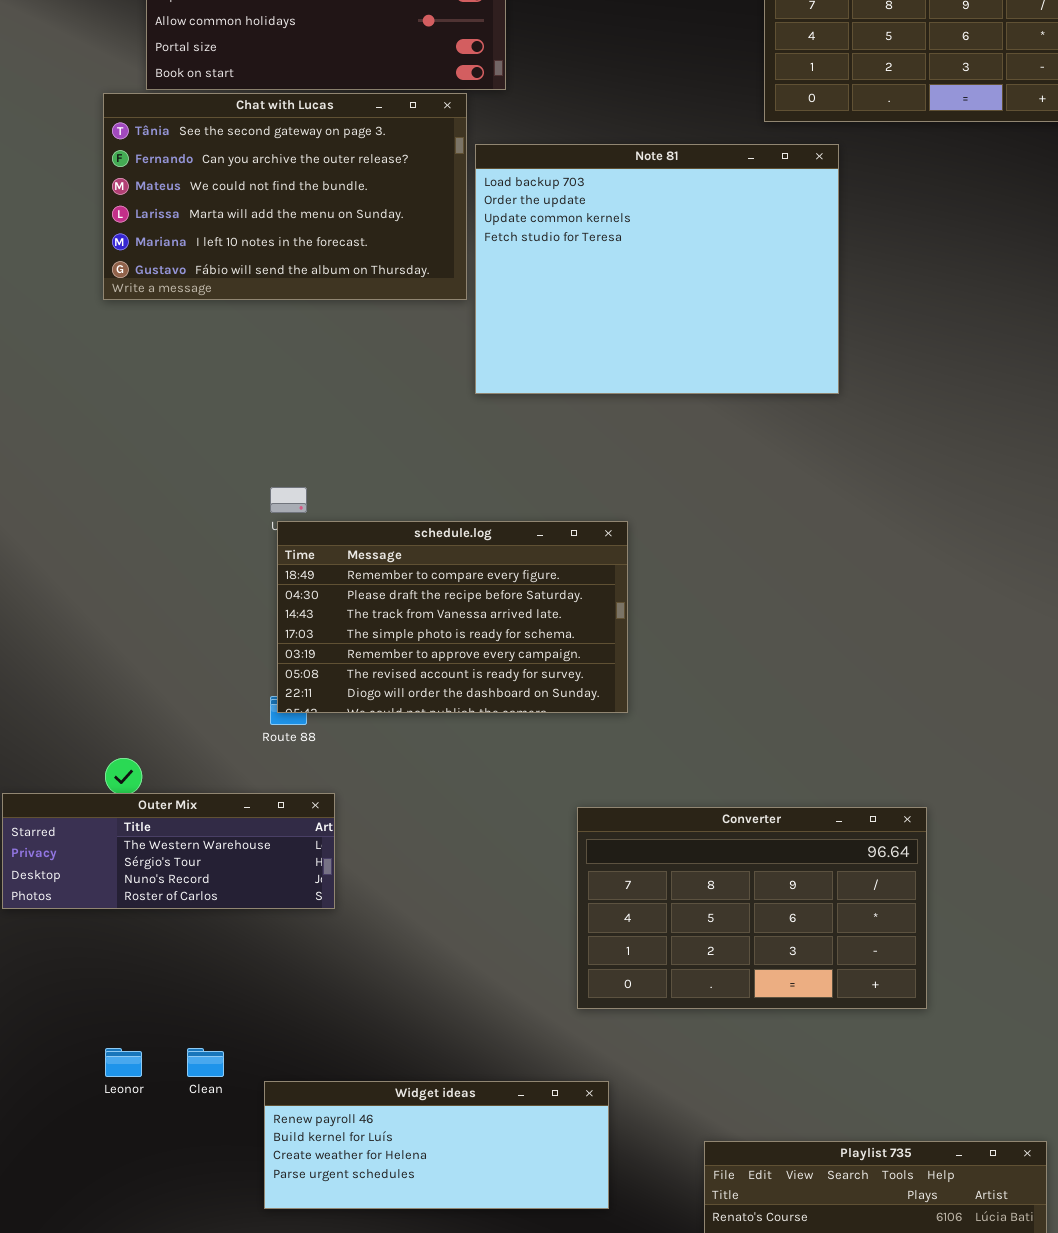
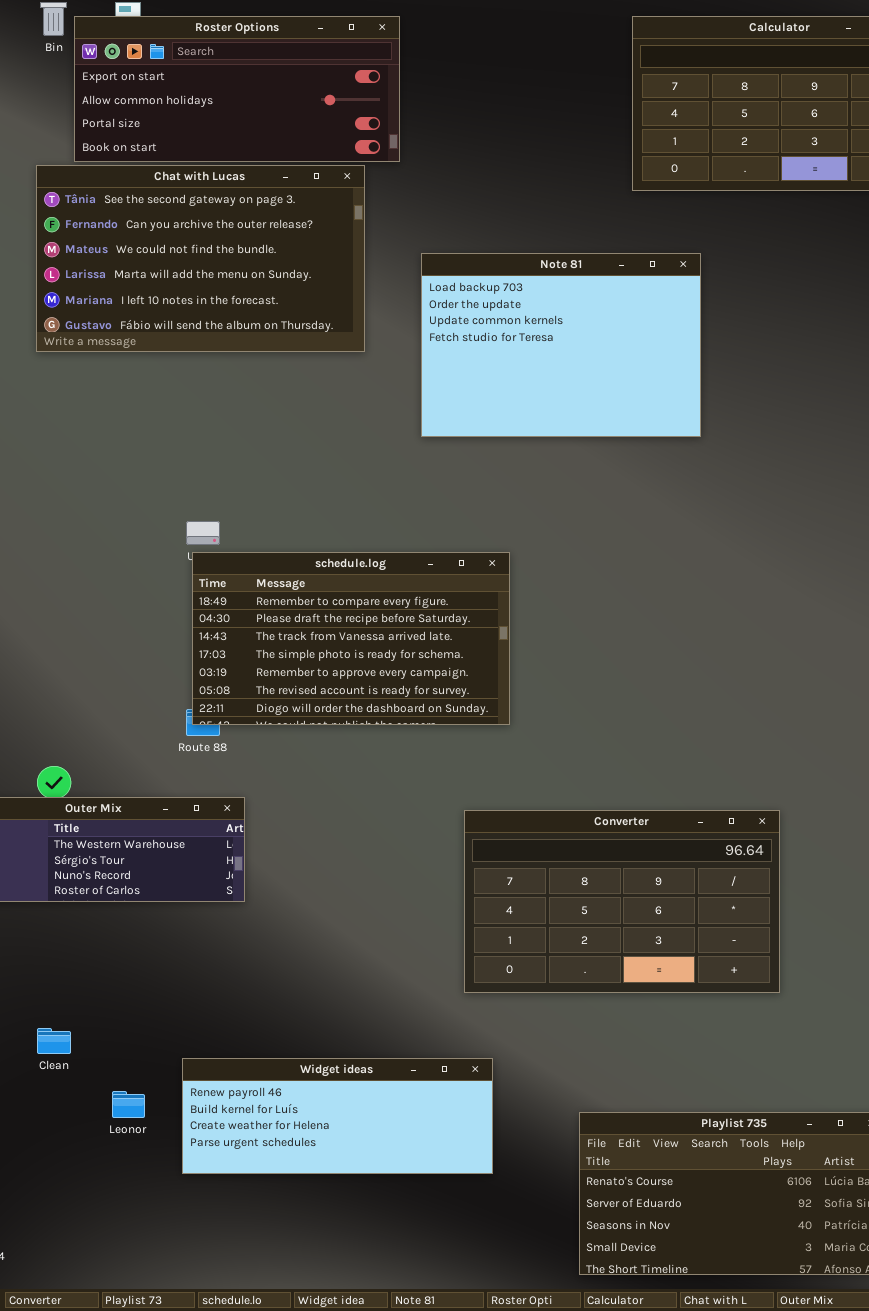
Note 81: [475,144,839,394] -> [421,253,701,437], resized
Leonor: [105,1048,142,1077] -> [112,1091,145,1118], moved
Clean: [187,1048,224,1077] -> [37,1028,71,1054], moved

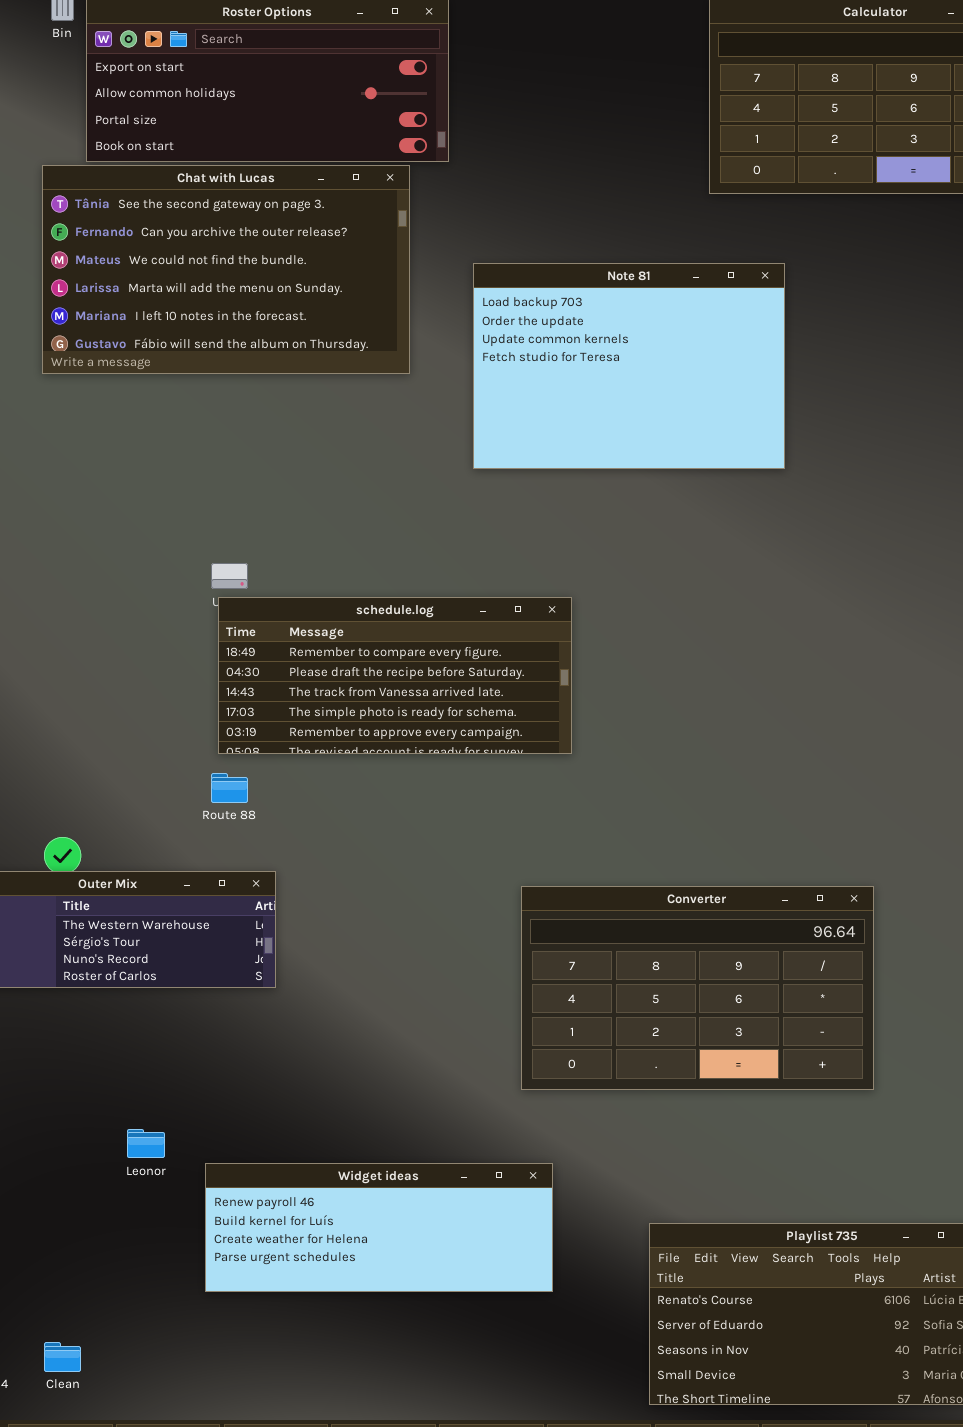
schedule.log: [192,552,510,725] -> [218,597,572,754], resized
Clean: [37,1028,71,1054] -> [44,1342,81,1372], moved
Leonor: [112,1091,145,1118] -> [127,1129,165,1158], moved

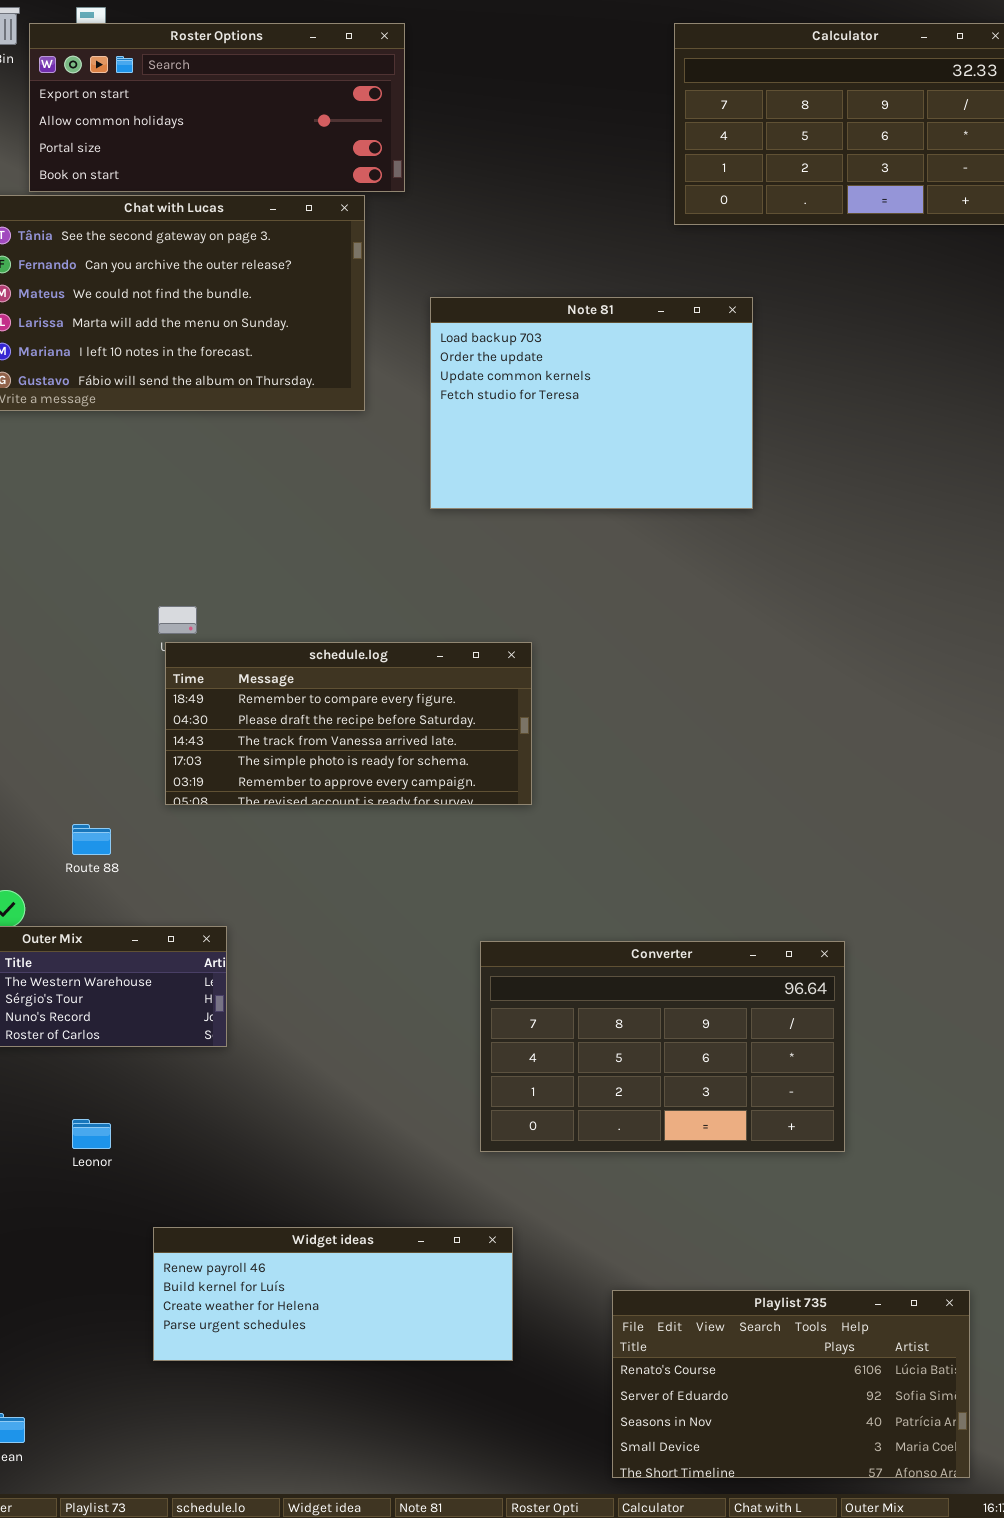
Route 88: [211,773,248,803] -> [72,824,111,855], moved
Leonor: [127,1129,165,1158] -> [72,1119,111,1149], moved

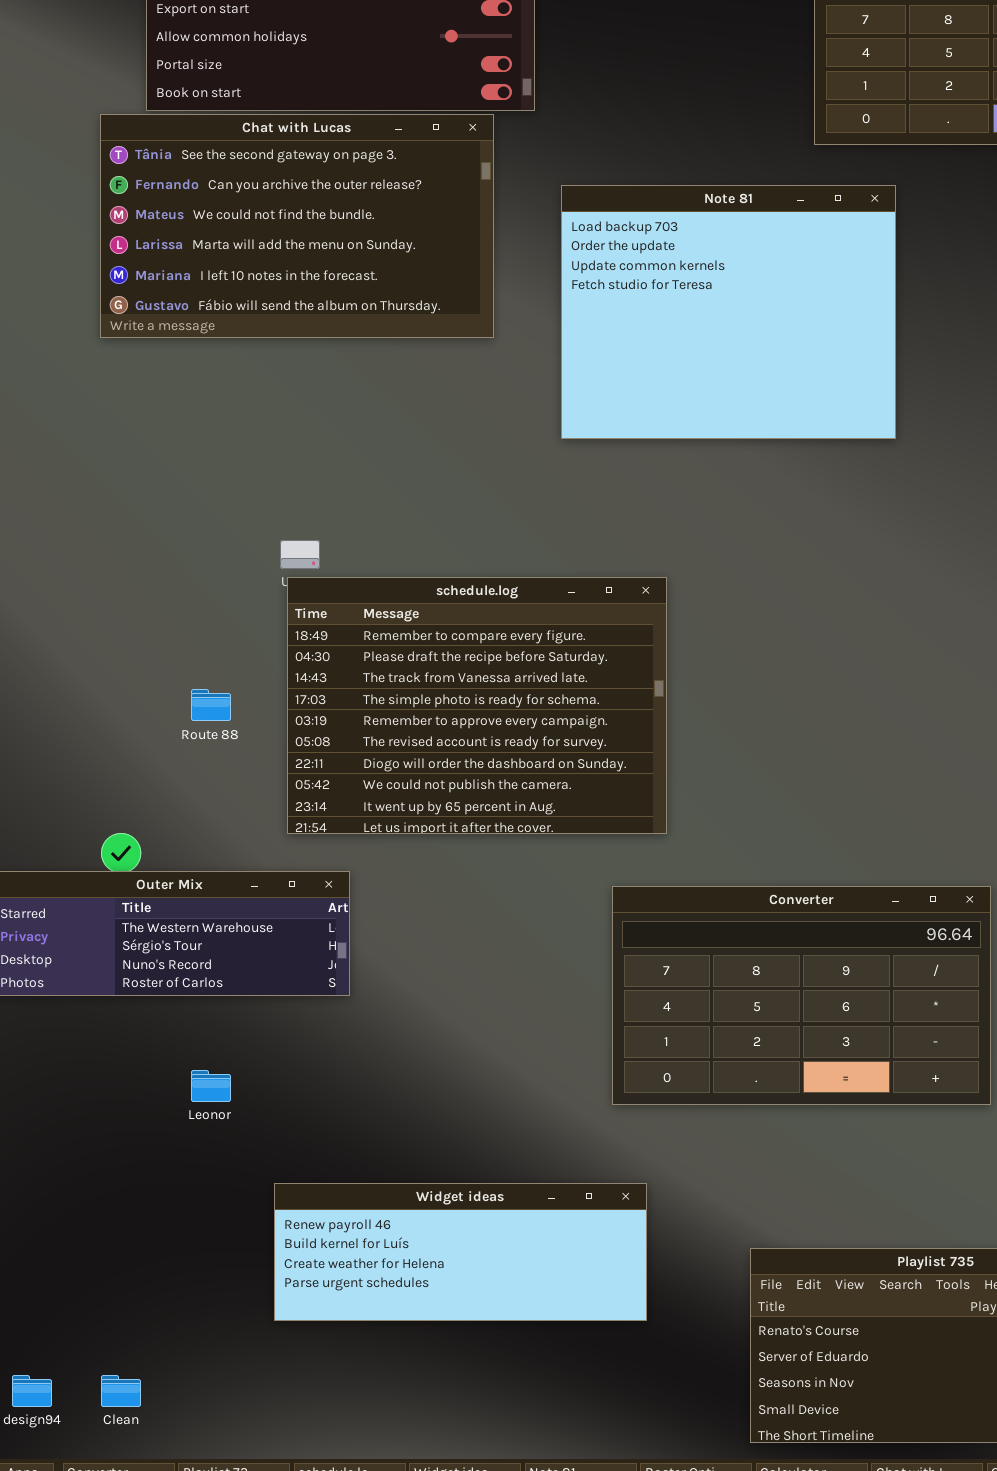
Note 81: [430,297,753,509] -> [561,185,896,439], resized
schedule.log: [165,642,532,805] -> [287,577,667,834], resized
Route 88: [72,824,111,855] -> [191,689,231,721], moved

